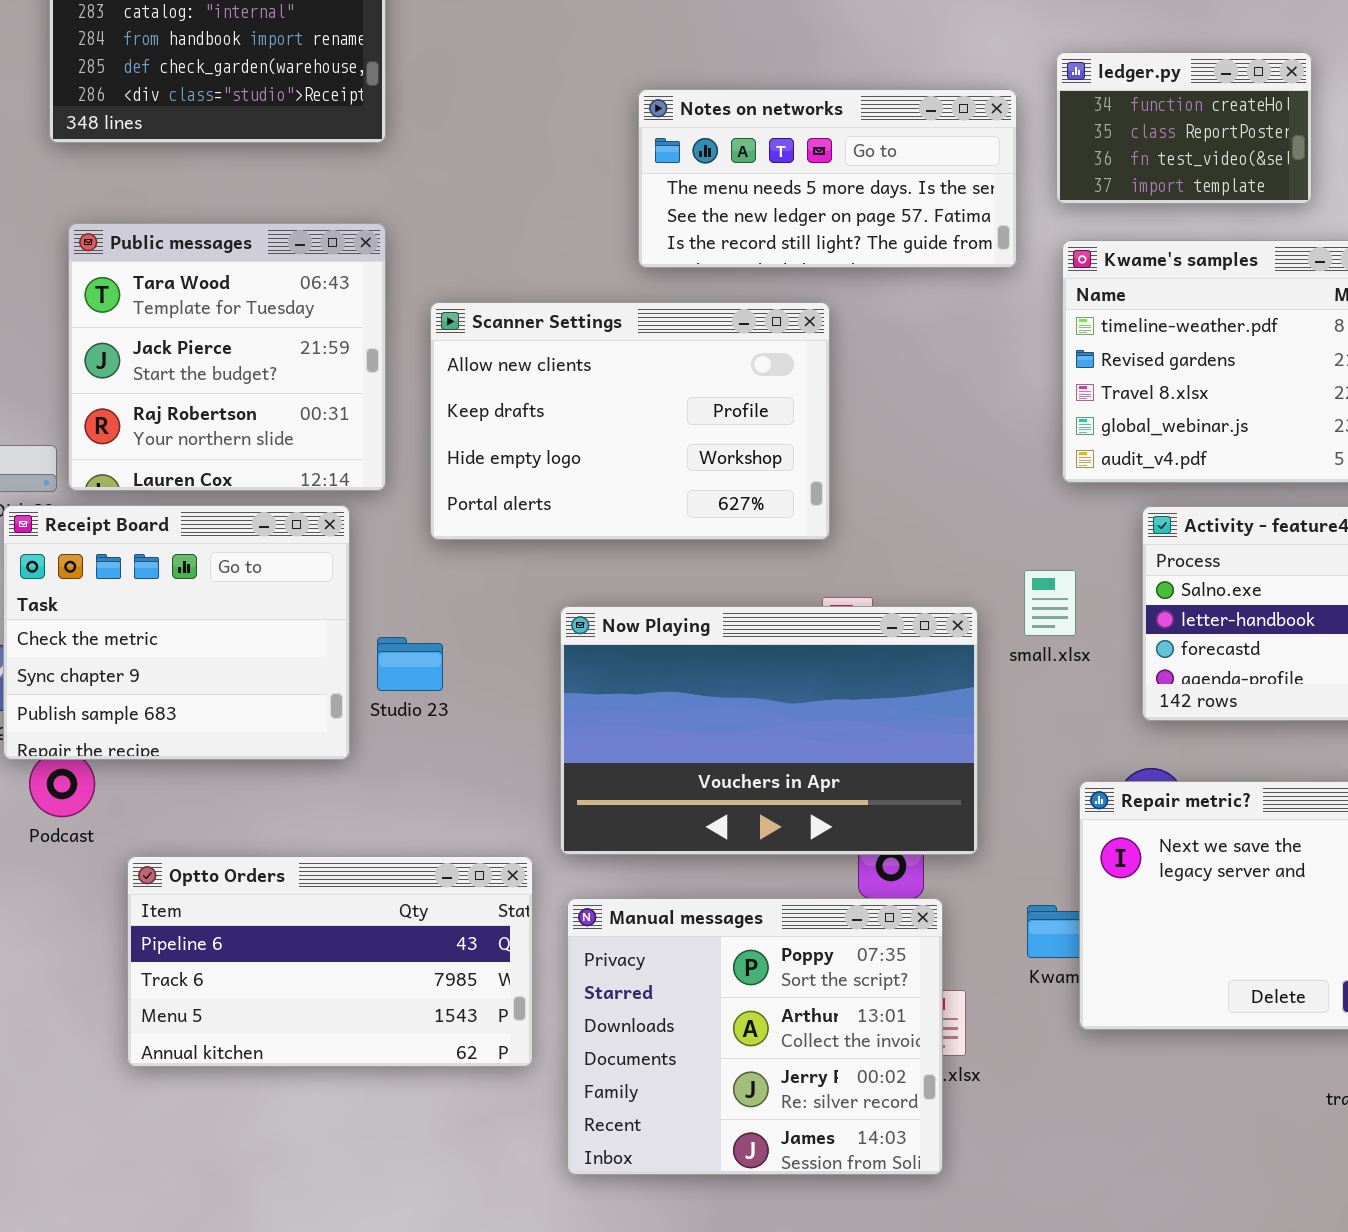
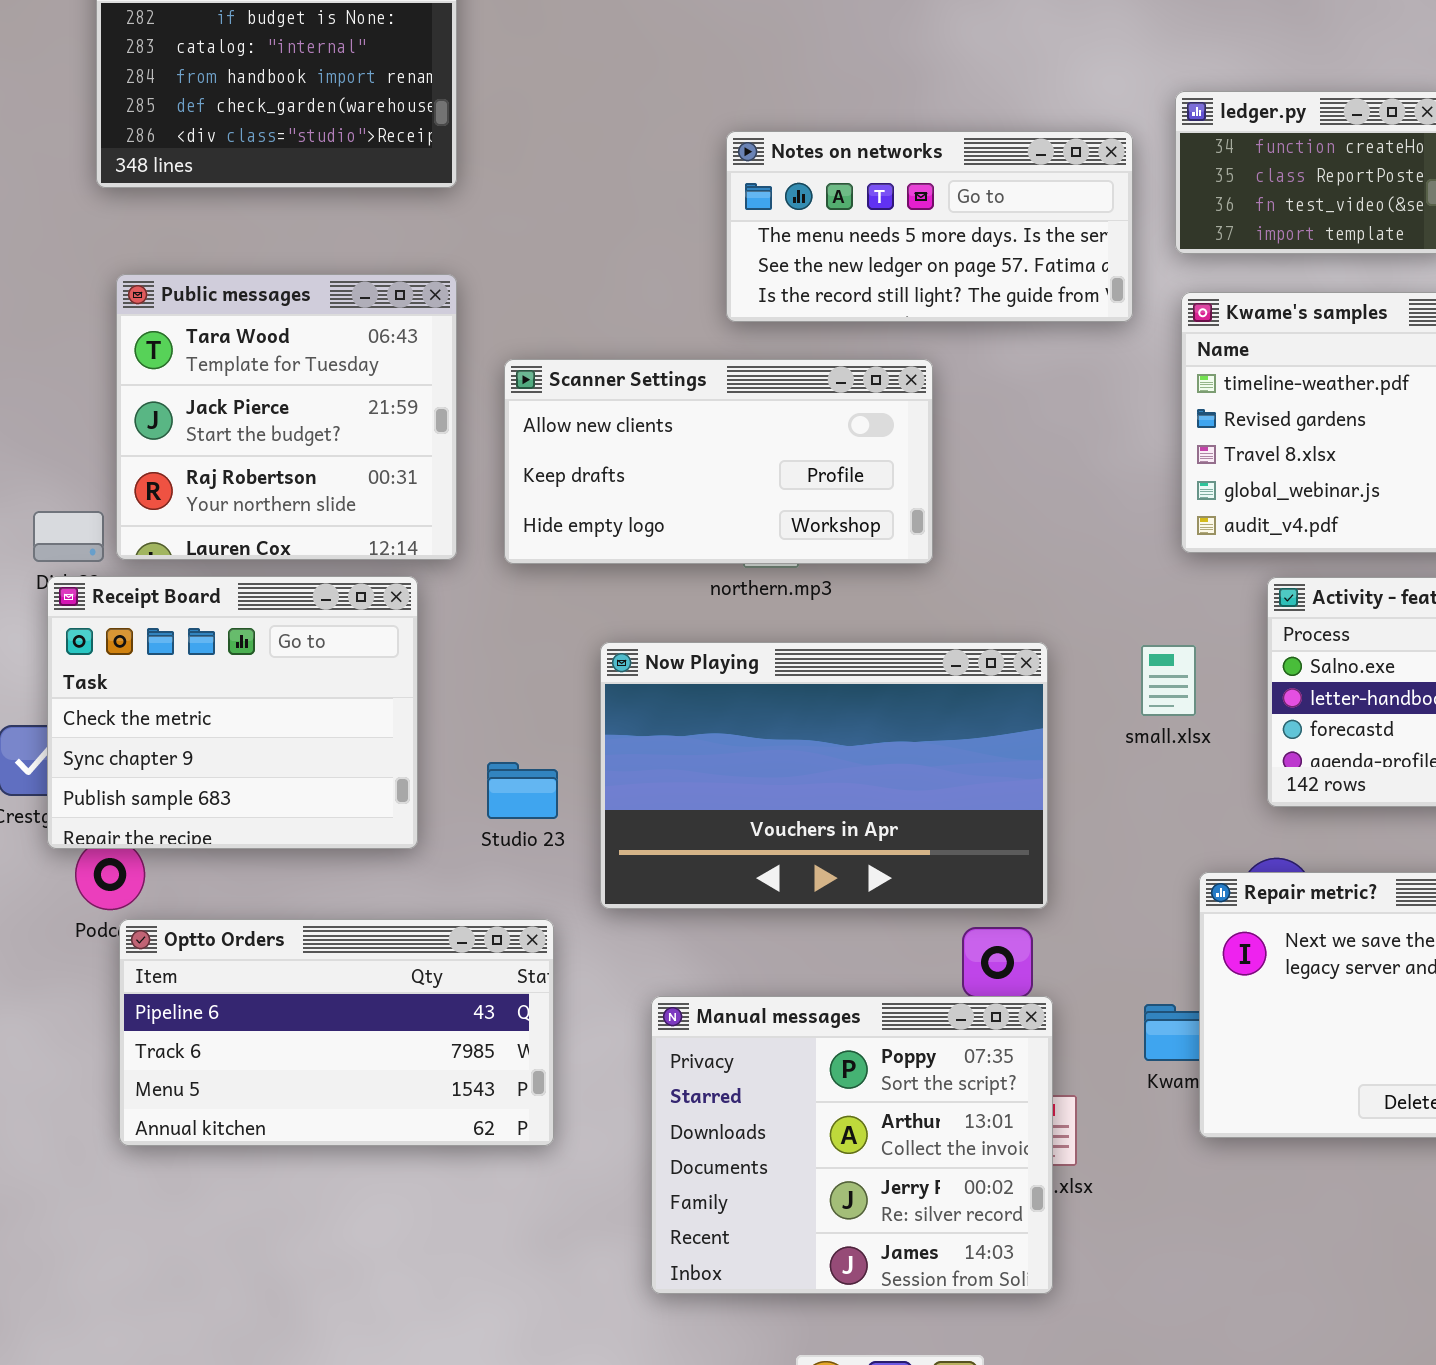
Scanner Settings: [430,302,830,540] -> [504,359,933,564], resized
Now Playing: [560,606,978,855] -> [600,642,1048,909], moved
Studio 23: [377,637,443,691] -> [487,762,558,819], moved
Optto Orders: [127,856,533,1067] -> [119,919,554,1146], moved

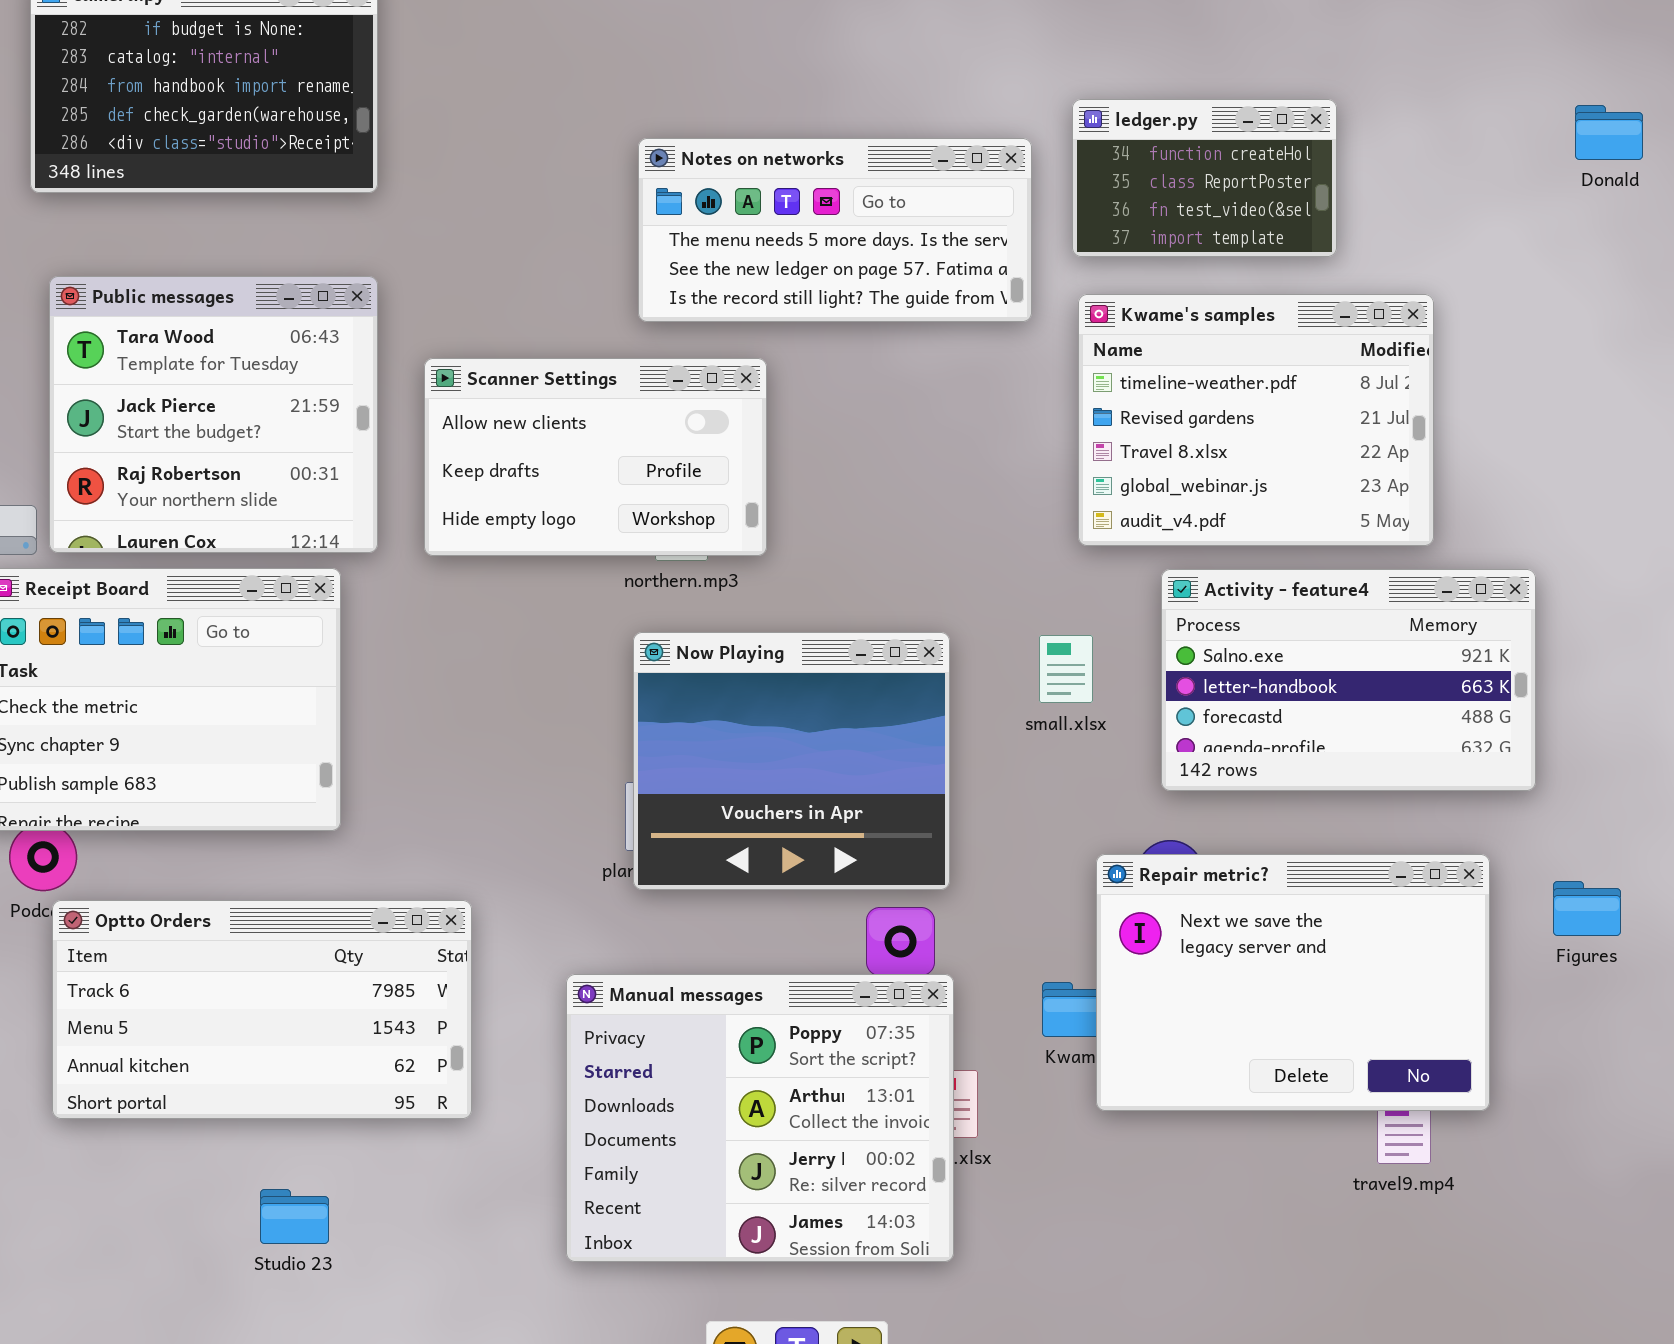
Scanner Settings: [504,359,933,564] -> [424,358,767,556], resized
Now Playing: [600,642,1048,909] -> [633,632,950,890], resized
Studio 23: [487,762,558,819] -> [260,1189,329,1244], moved
Optto Orders: [119,919,554,1146] -> [52,900,472,1119], scrolled down 1 row

